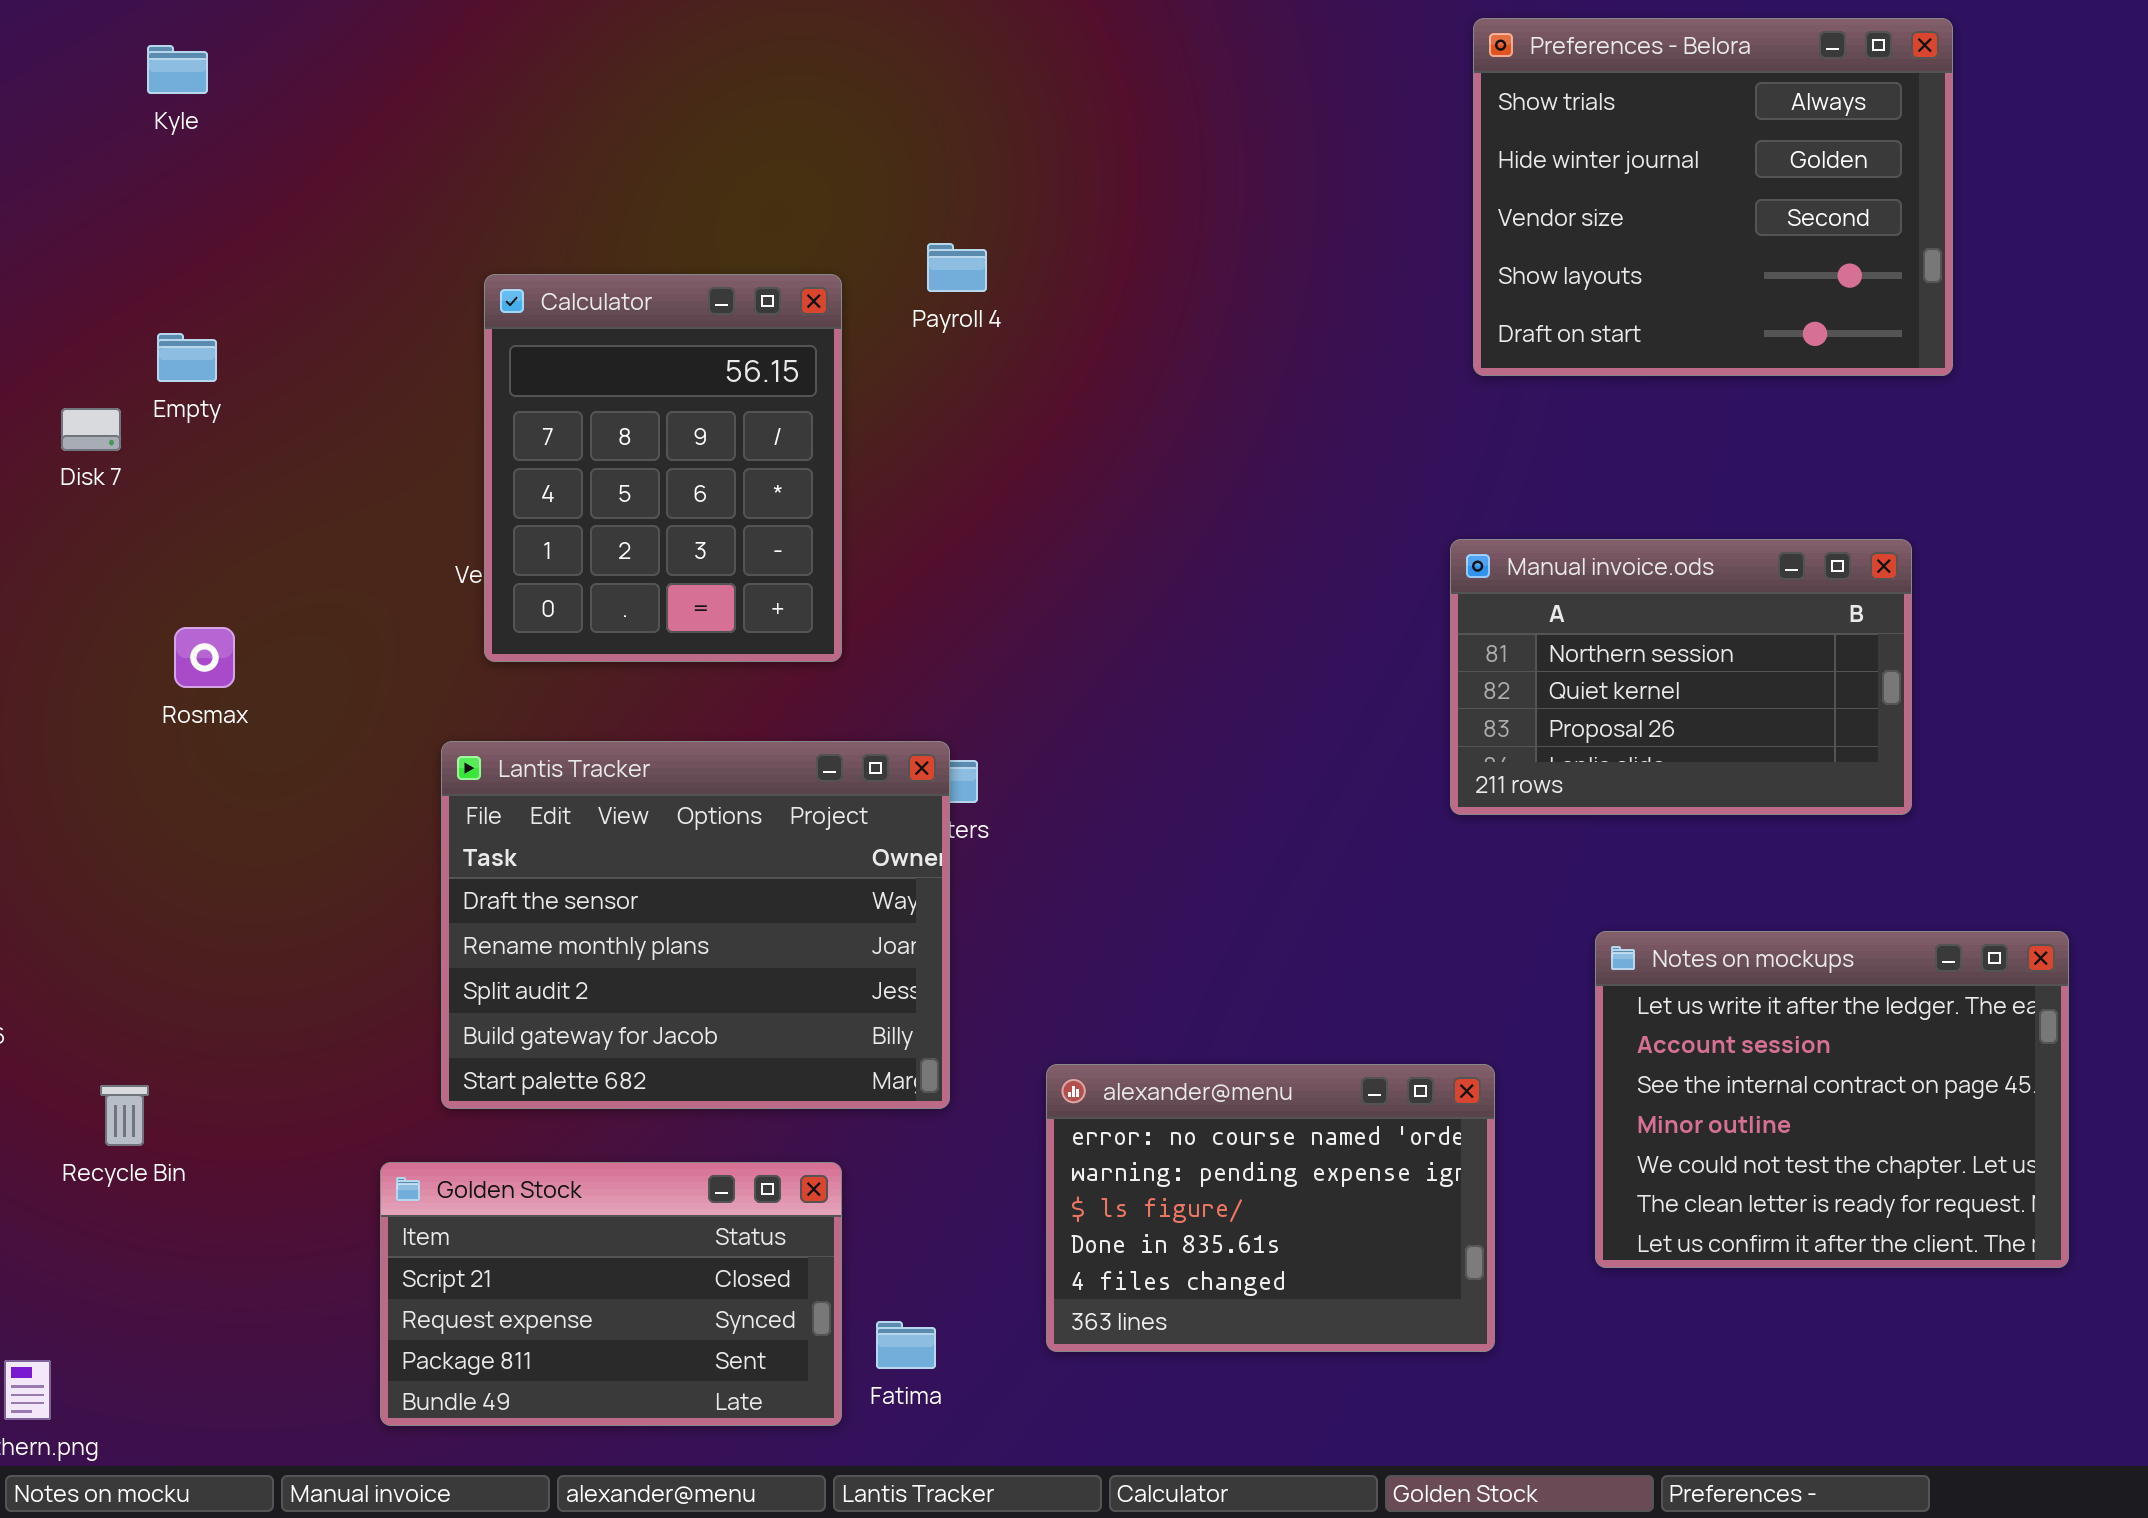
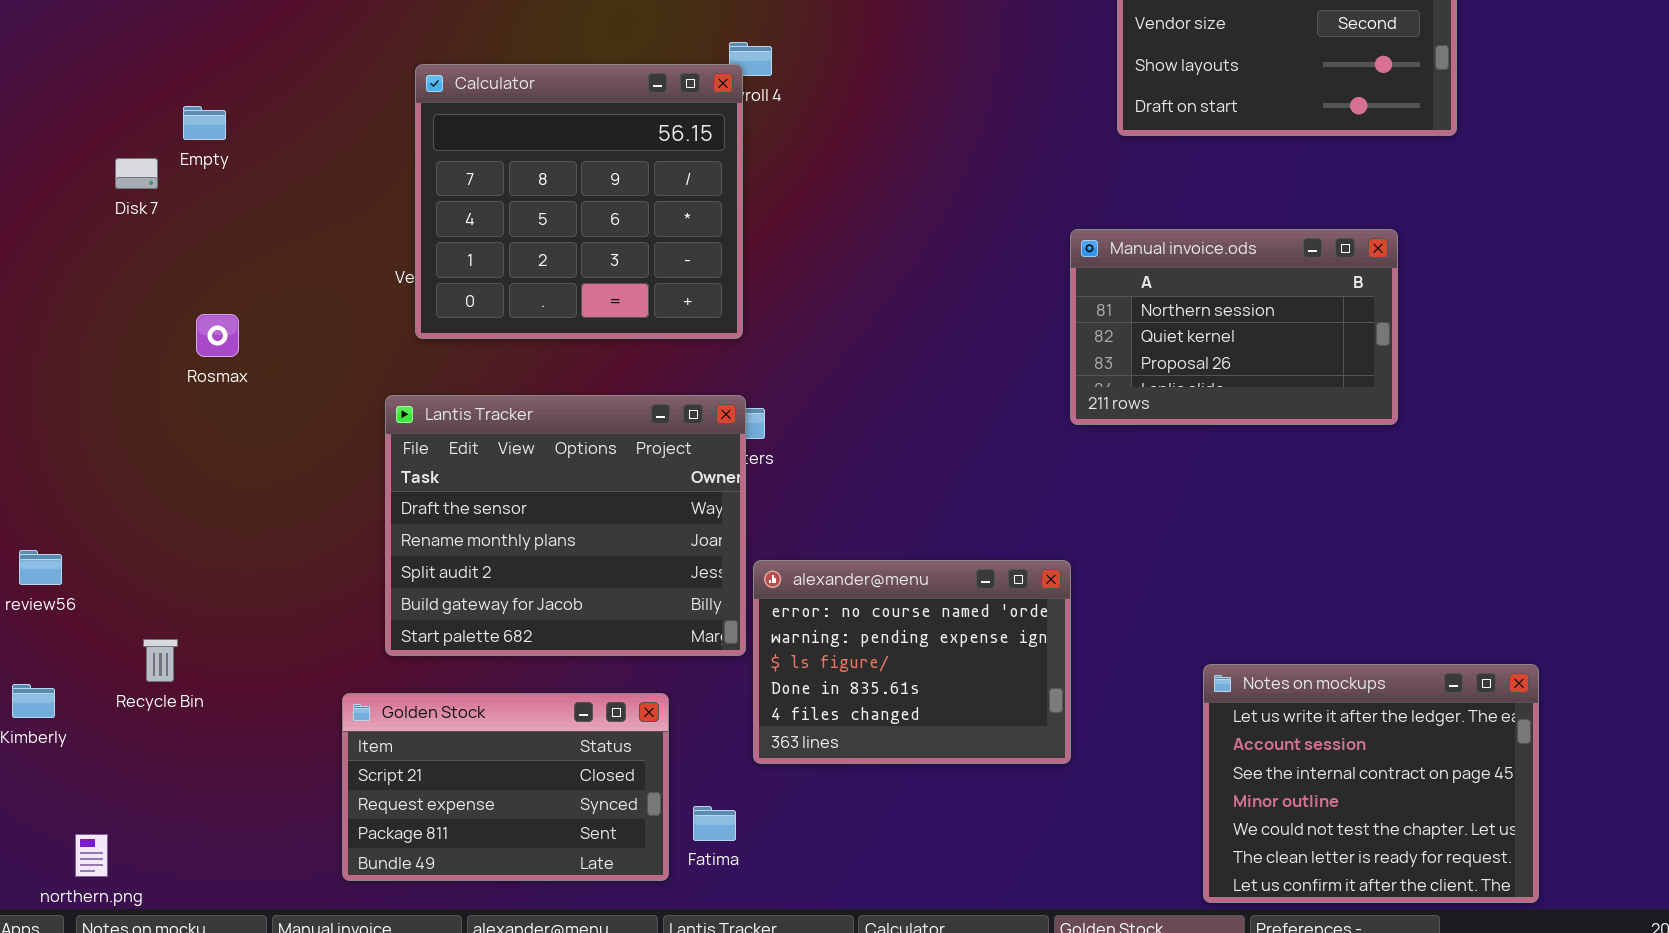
Calculator: [484,274,842,662] -> [415,64,743,339], resized
Manual invoice.ods: [1450,539,1912,815] -> [1070,229,1398,425], moved
Notes on mockups: [1595,931,2069,1268] -> [1203,664,1539,903], moved
alexander@menu: [1046,1064,1495,1352] -> [753,560,1071,764], moved

